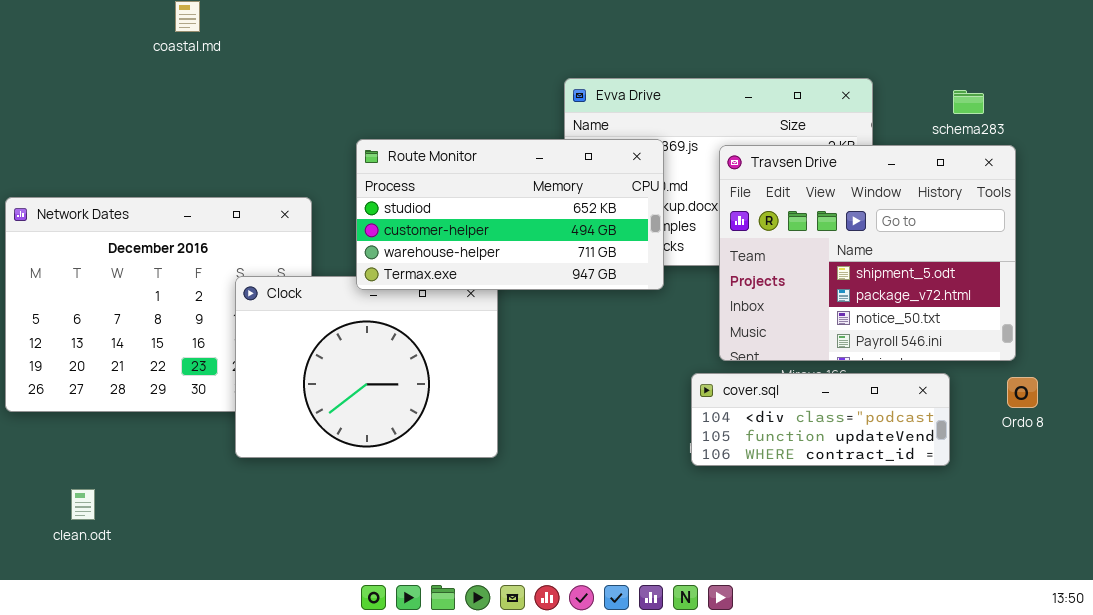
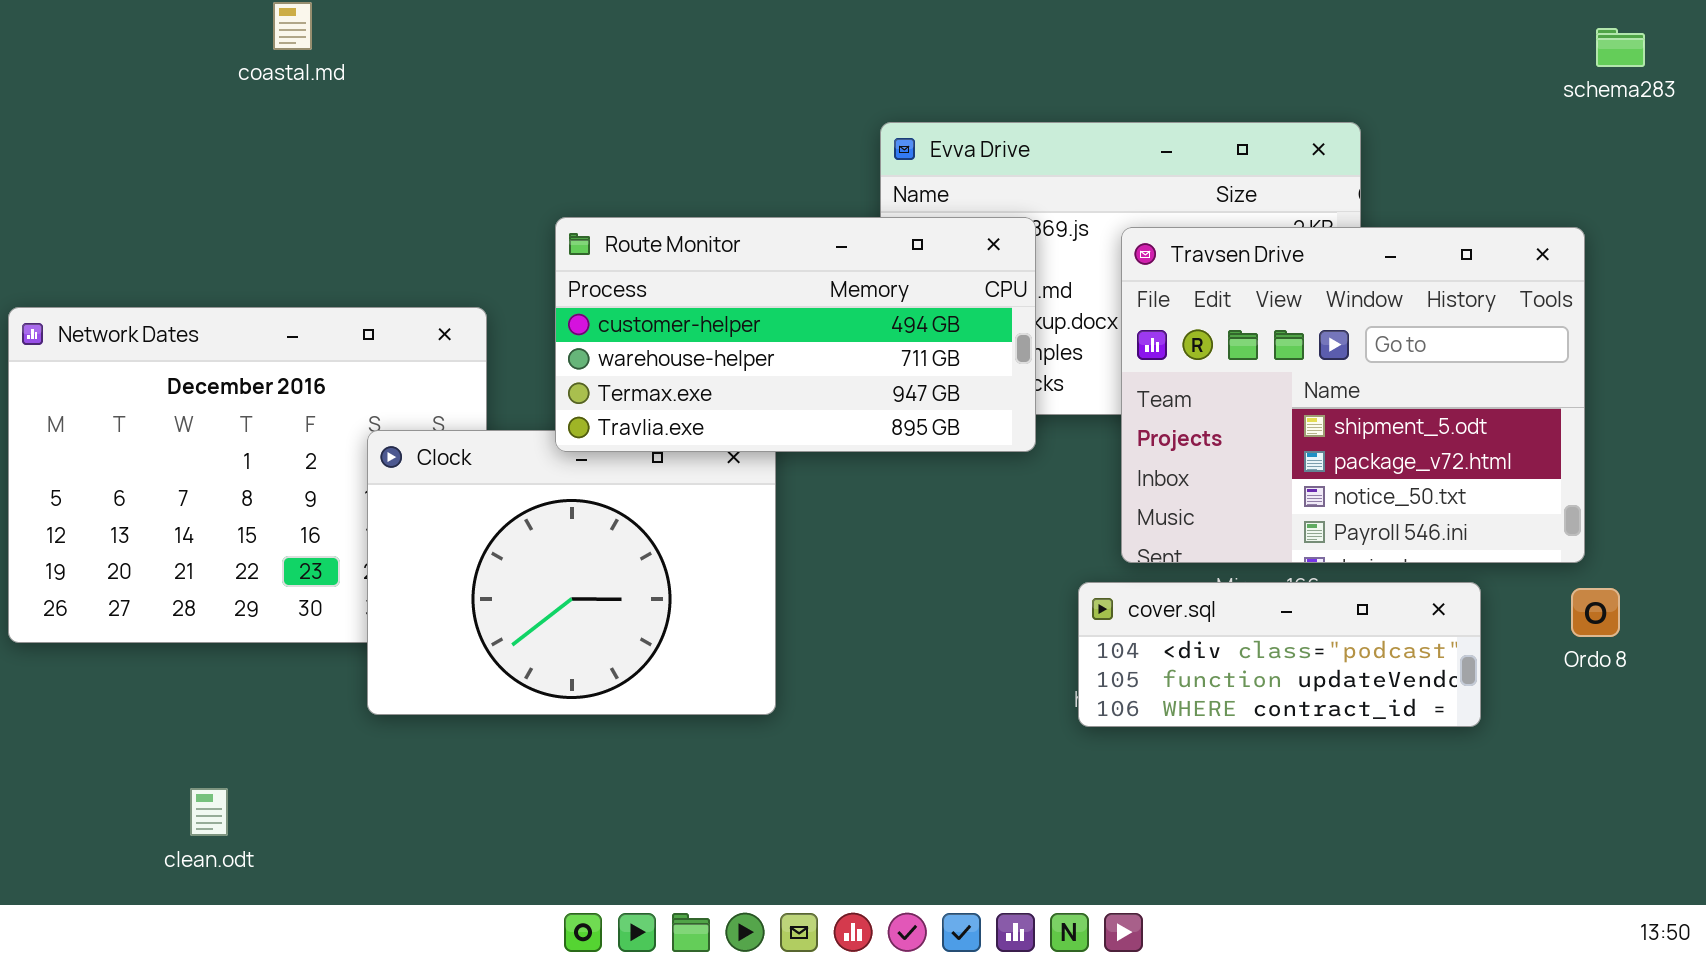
schema283: [953,90,984,114] -> [1596,28,1645,67], moved
Route Monitor: [356,139,664,290] -> [555,217,1036,452], scrolled down 1 row
clean.odt: [71,489,95,520] -> [190,788,228,836], moved

